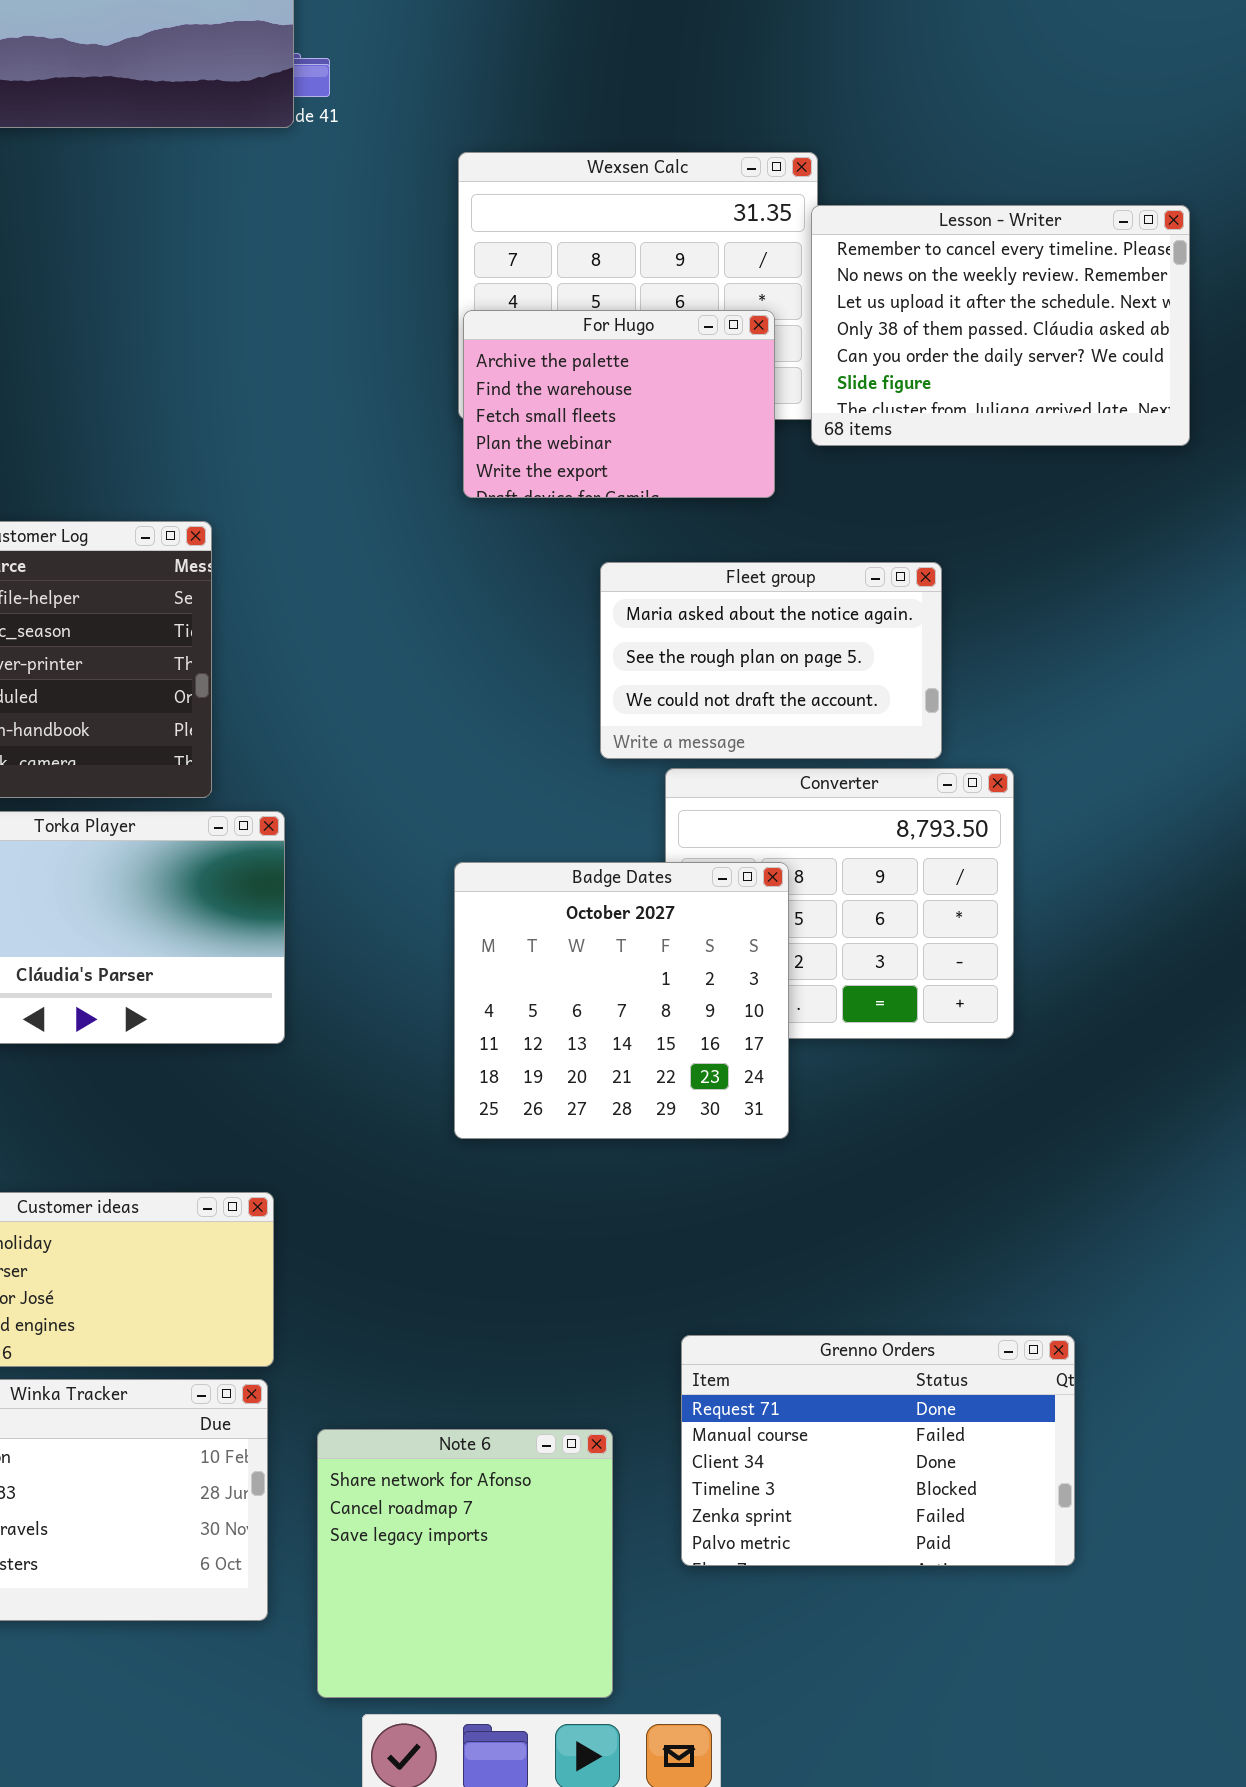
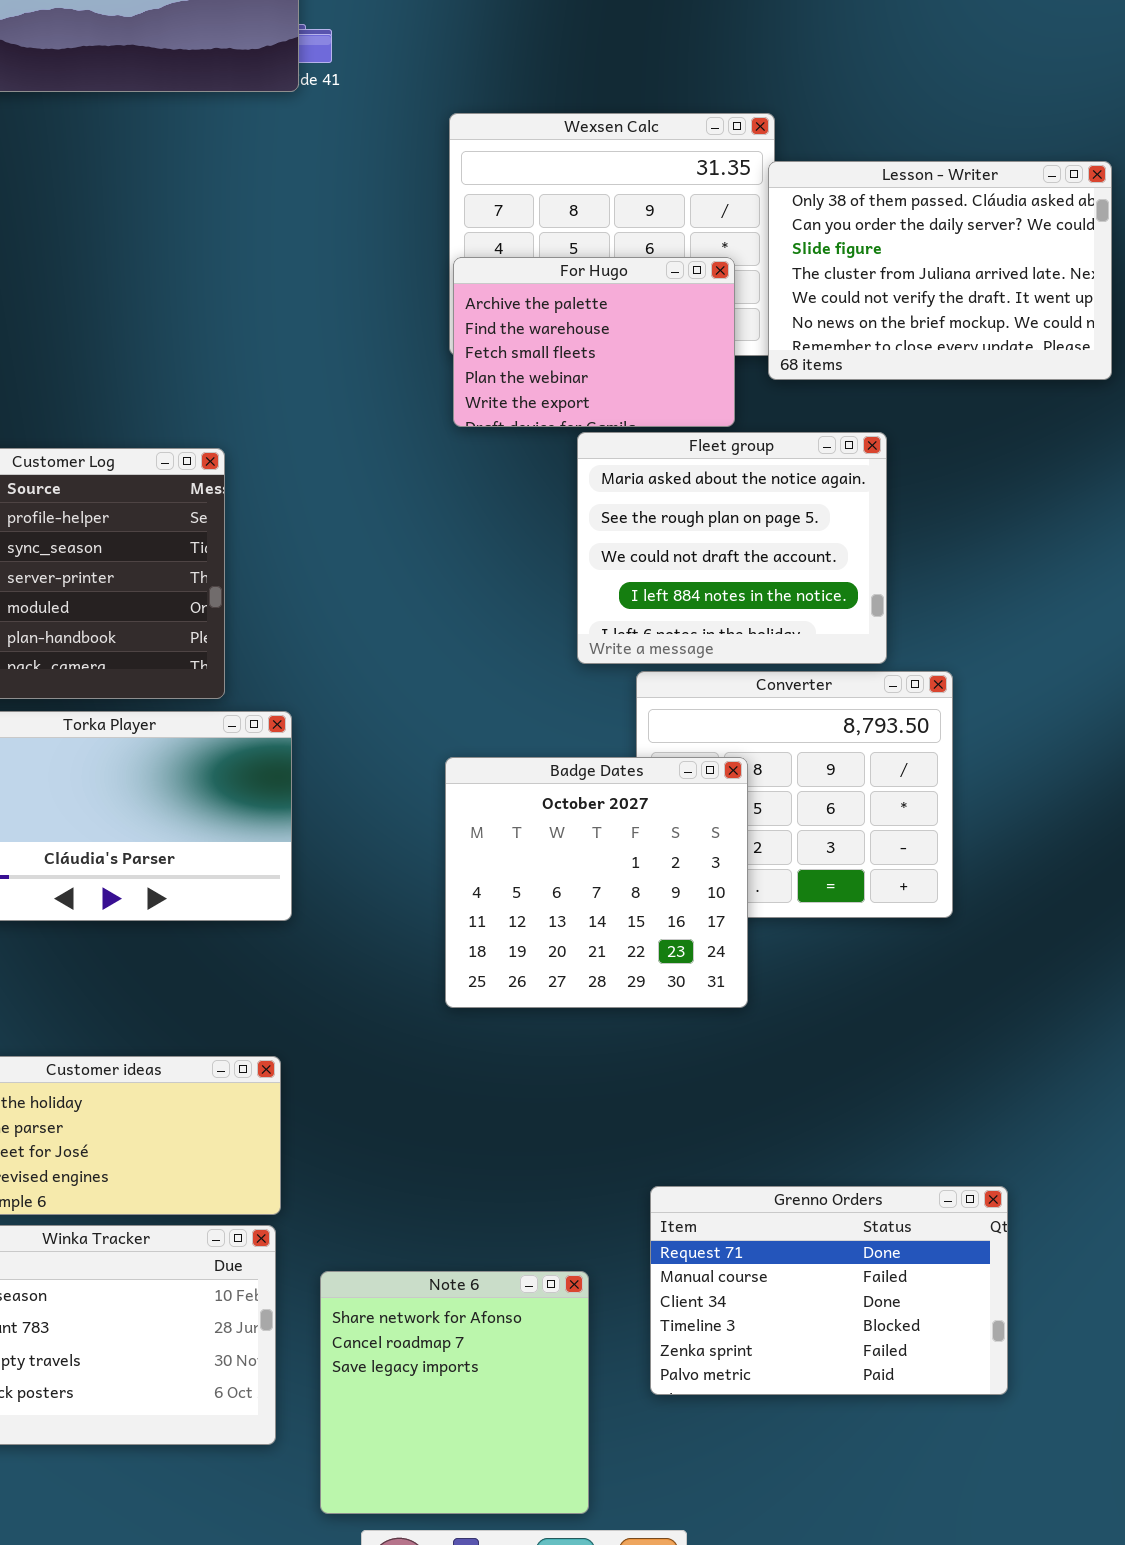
Lesson - Writer: [811,205,1190,446] -> [768,161,1112,380], scrolled down 3 rows
Fleet group: [600,562,942,759] -> [577,432,887,664], resized

